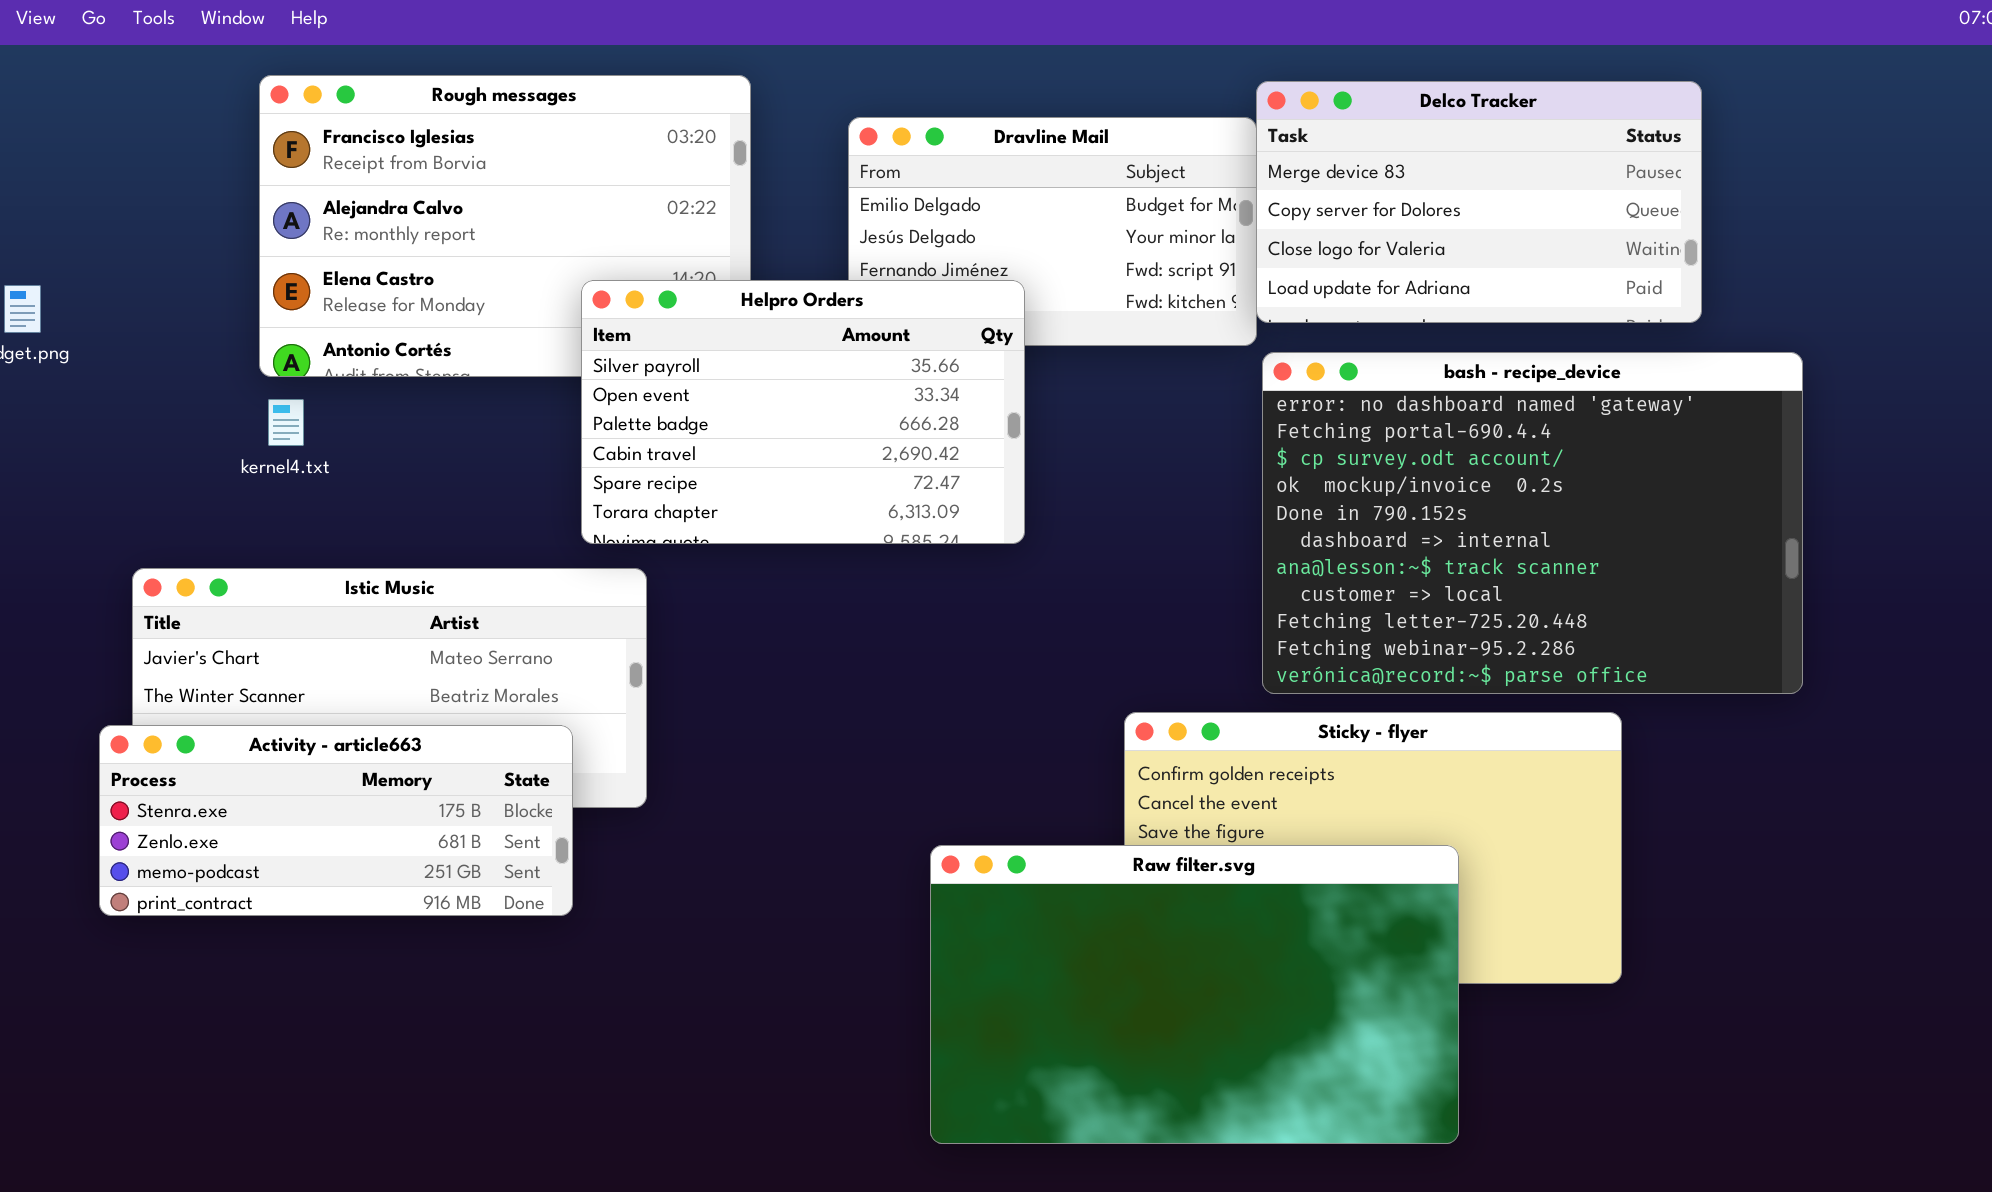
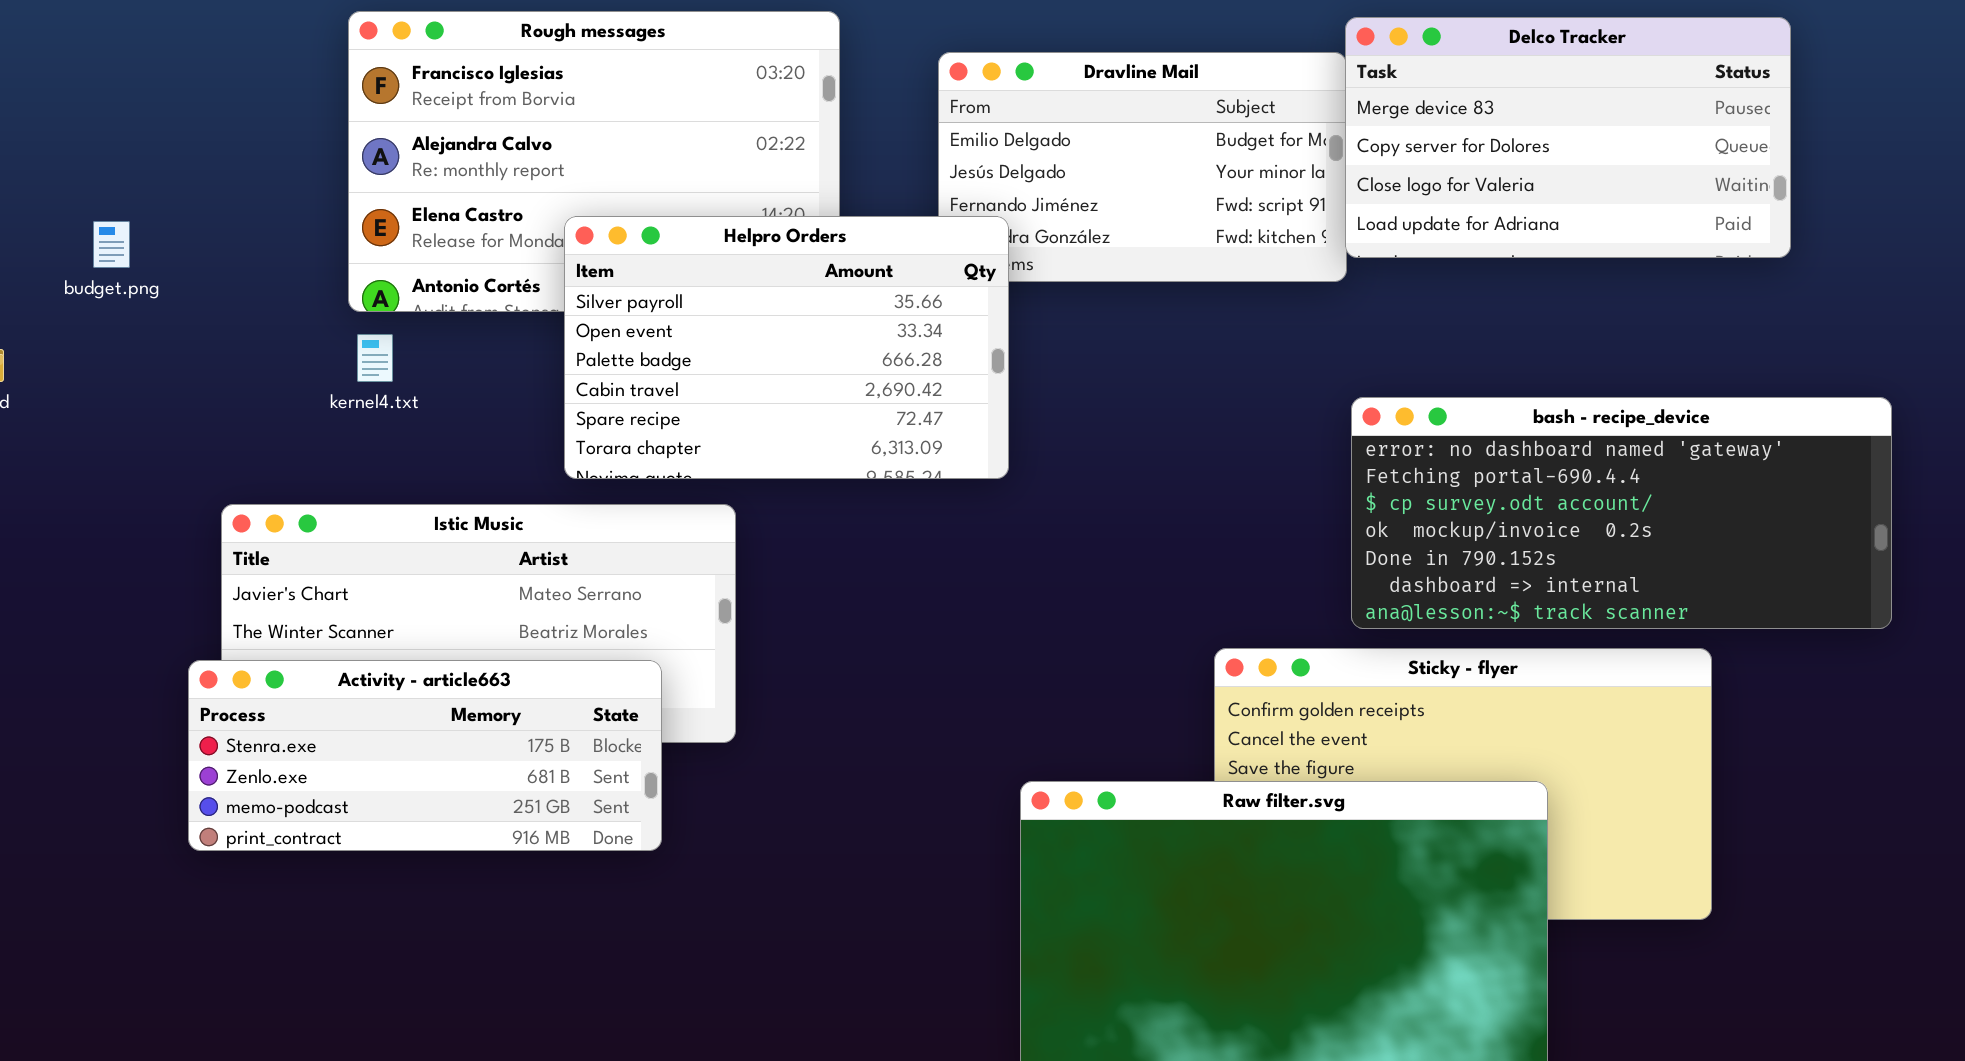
Helpro Orders: [581,280,1025,544] -> [564,216,1009,479], moved
bash - recipe_device: [1262,352,1803,694] -> [1351,397,1892,629], resized

